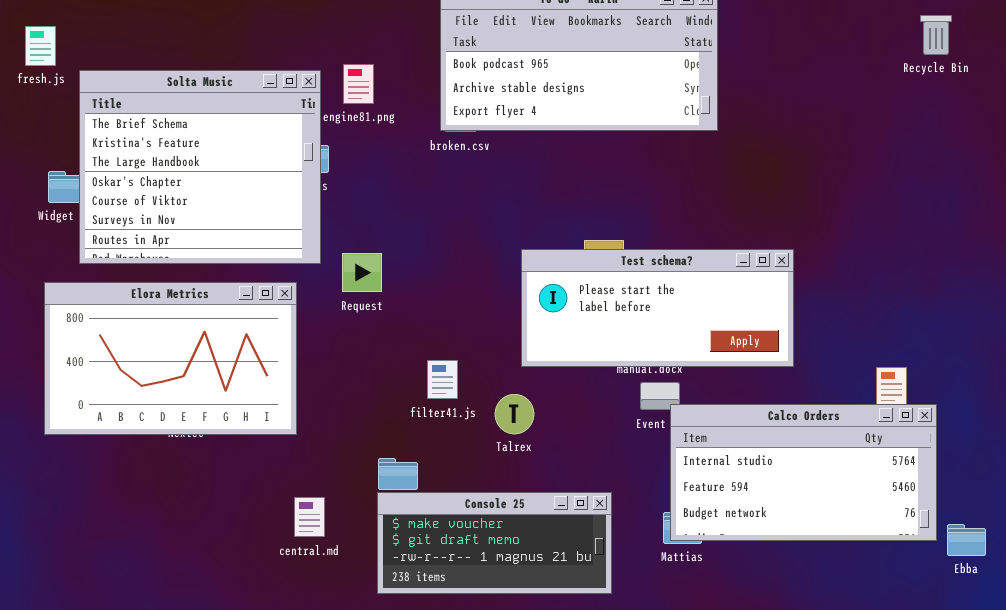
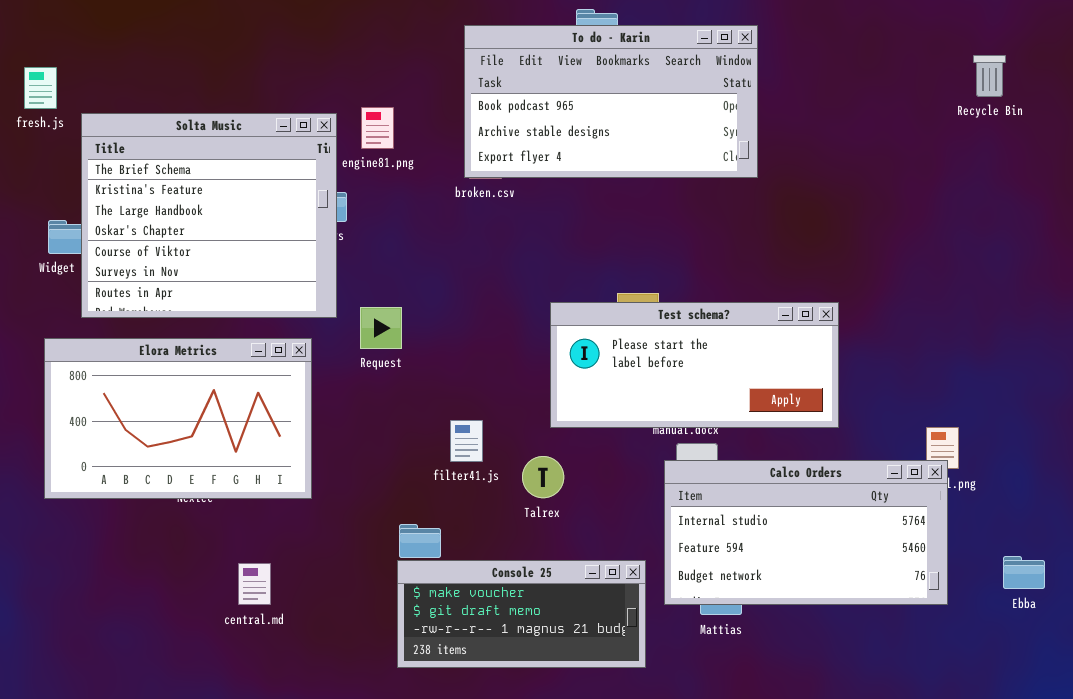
Calco Orders: [670,404,937,541] -> [664,460,948,605], moved
central.md: [294,497,325,537] -> [238,563,271,605], moved
Ebba: [947,524,986,556] -> [1003,556,1045,589], moved

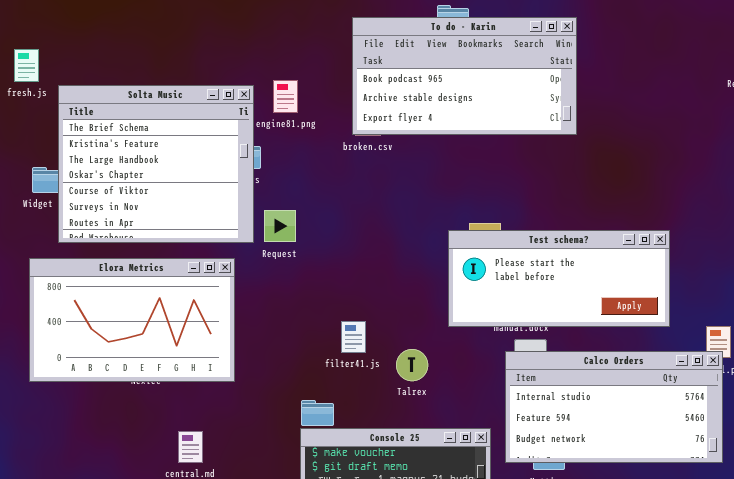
Test schema?: [550,302,839,428] -> [448,230,670,327], moved
Request: [360,307,402,349] -> [264,210,296,242], moved

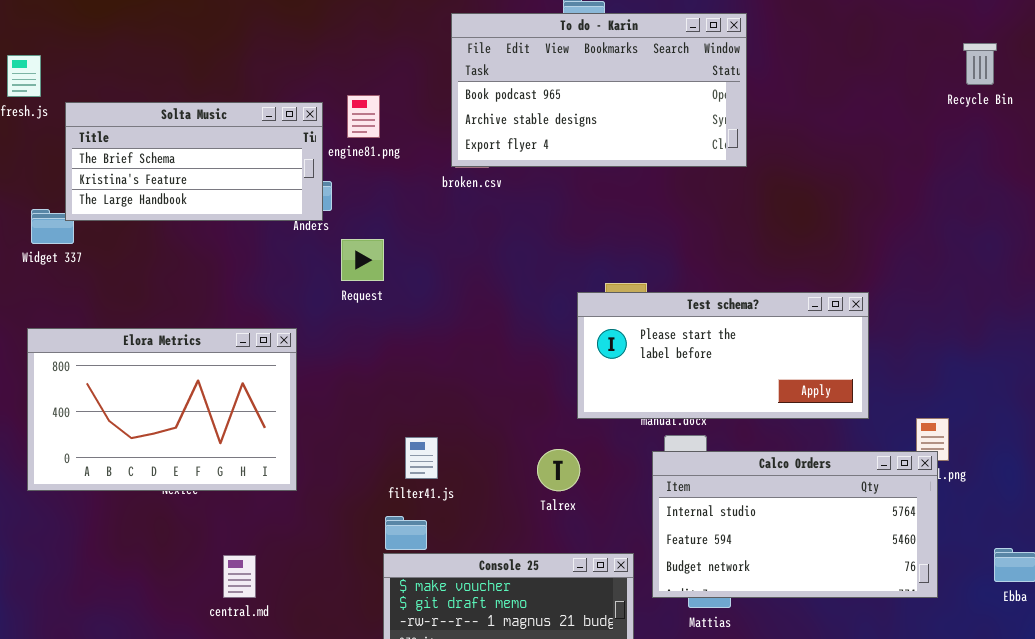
Solta Music: [58,85,254,243] -> [65,102,323,221], resized
Request: [264,210,296,242] -> [341,239,384,281], moved
filter41.js: [341,321,366,353] -> [405,437,438,479], moved
Talrex: [396,349,428,381] -> [537,449,580,491], moved

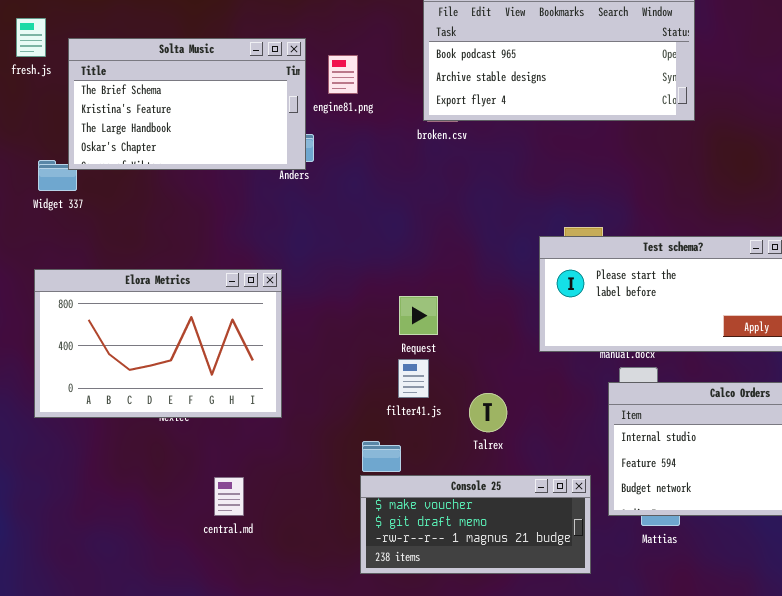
Solta Music: [65,102,323,221] -> [68,38,306,170], resized
Request: [341,239,384,281] -> [399,296,438,335], moved
filter41.js: [405,437,438,479] -> [398,359,429,398], moved
Talrex: [537,449,580,491] -> [469,393,507,432], moved

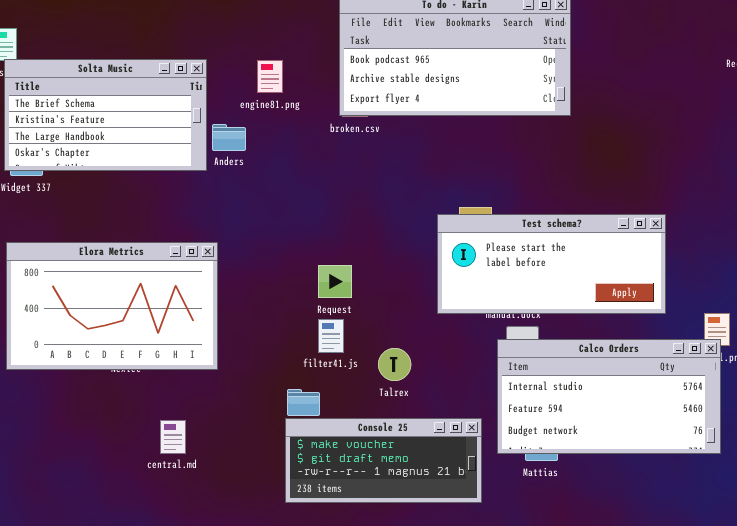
Solta Music: [68,38,306,170] -> [4,59,207,171], moved

